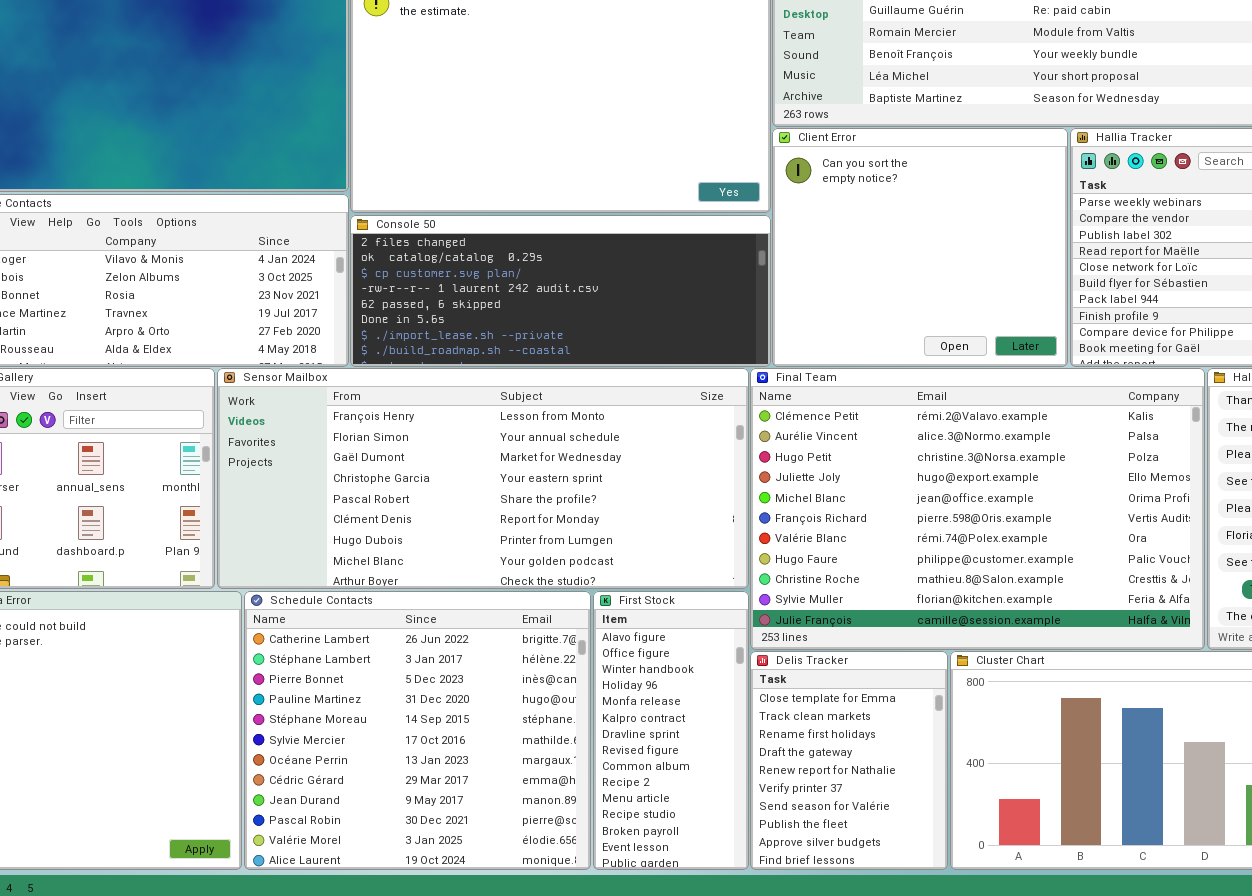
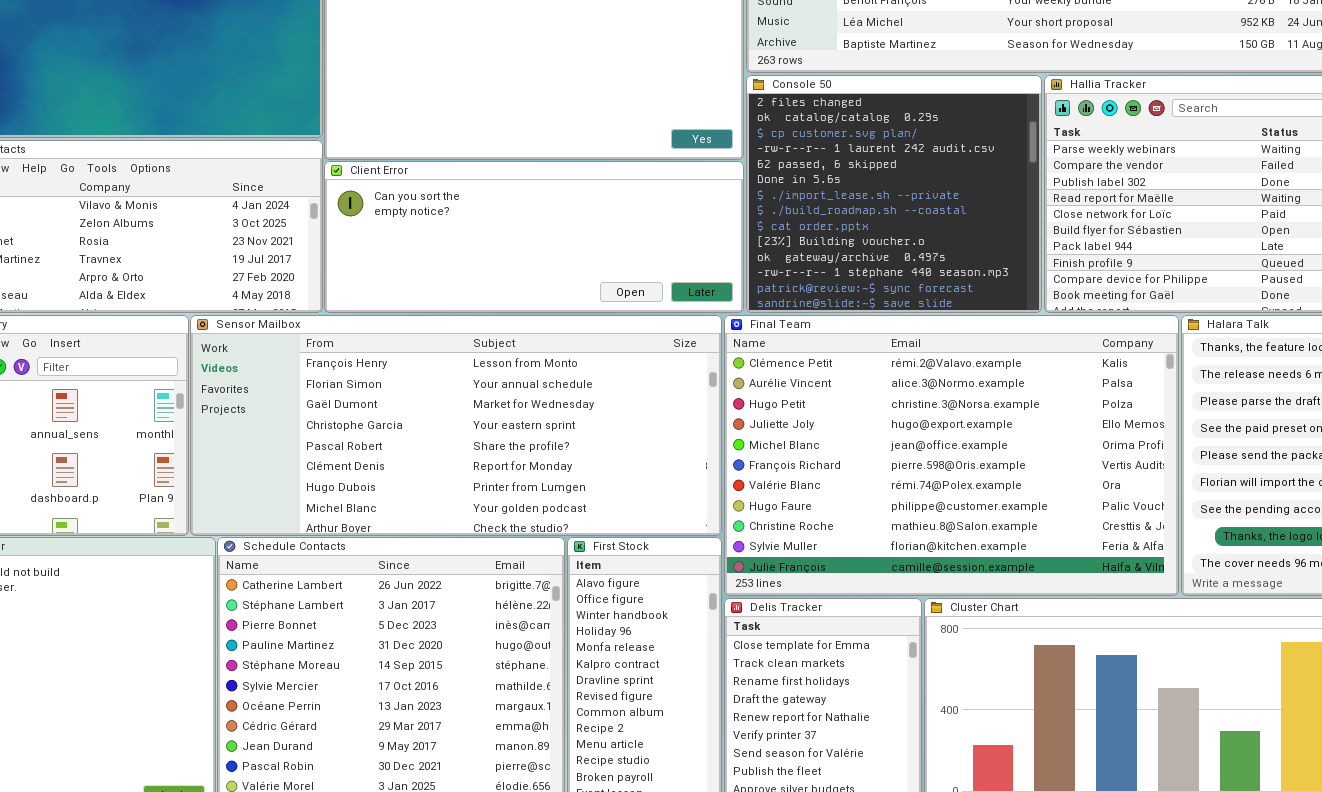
Client Error: [772,128,1068,367] -> [324,161,744,313], moved, resized
Console 50: [350,215,771,367] -> [746,75,1042,313], moved, resized

